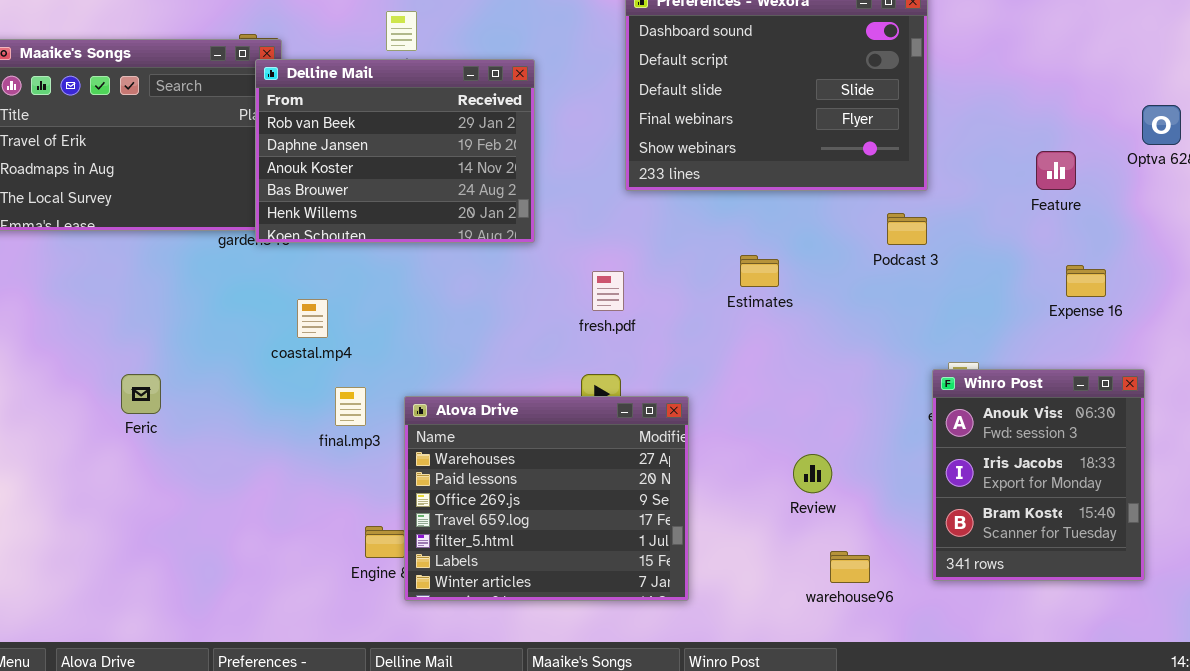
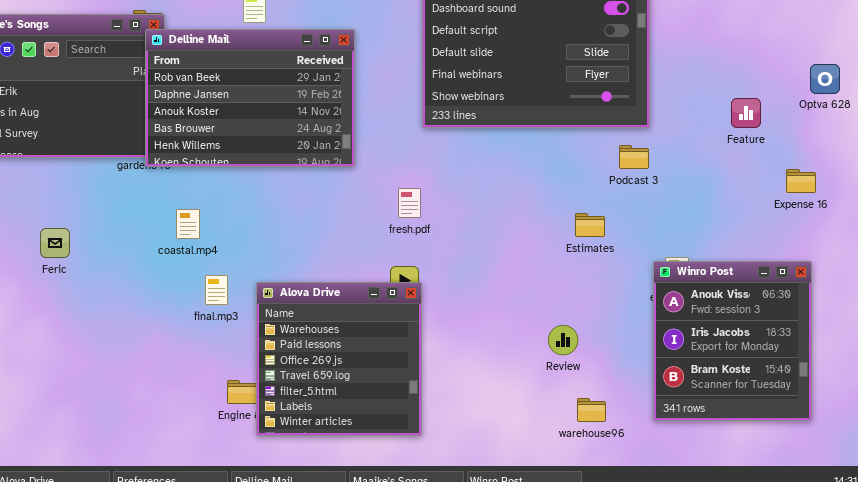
Estimates: [740,255,779,287] -> [575,213,605,237], moved
Expense 16: [1066,265,1106,297] -> [786,169,816,193], moved
Feric: [121,374,161,414] -> [40,228,70,258], moved
Alova Drive: [404,396,689,601] -> [256,282,422,436], resized

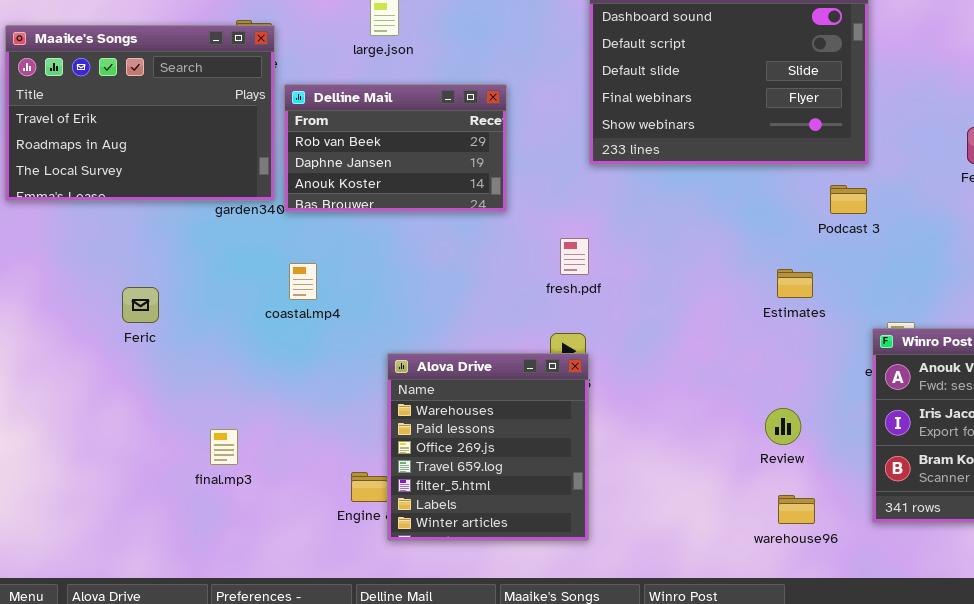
Delline Mail: [145,29,355,167] -> [284,84,507,212], resized
final.mp3: [205,275,228,305] -> [210,429,238,465], moved
Review: [548,325,578,355] -> [765,408,801,445], moved

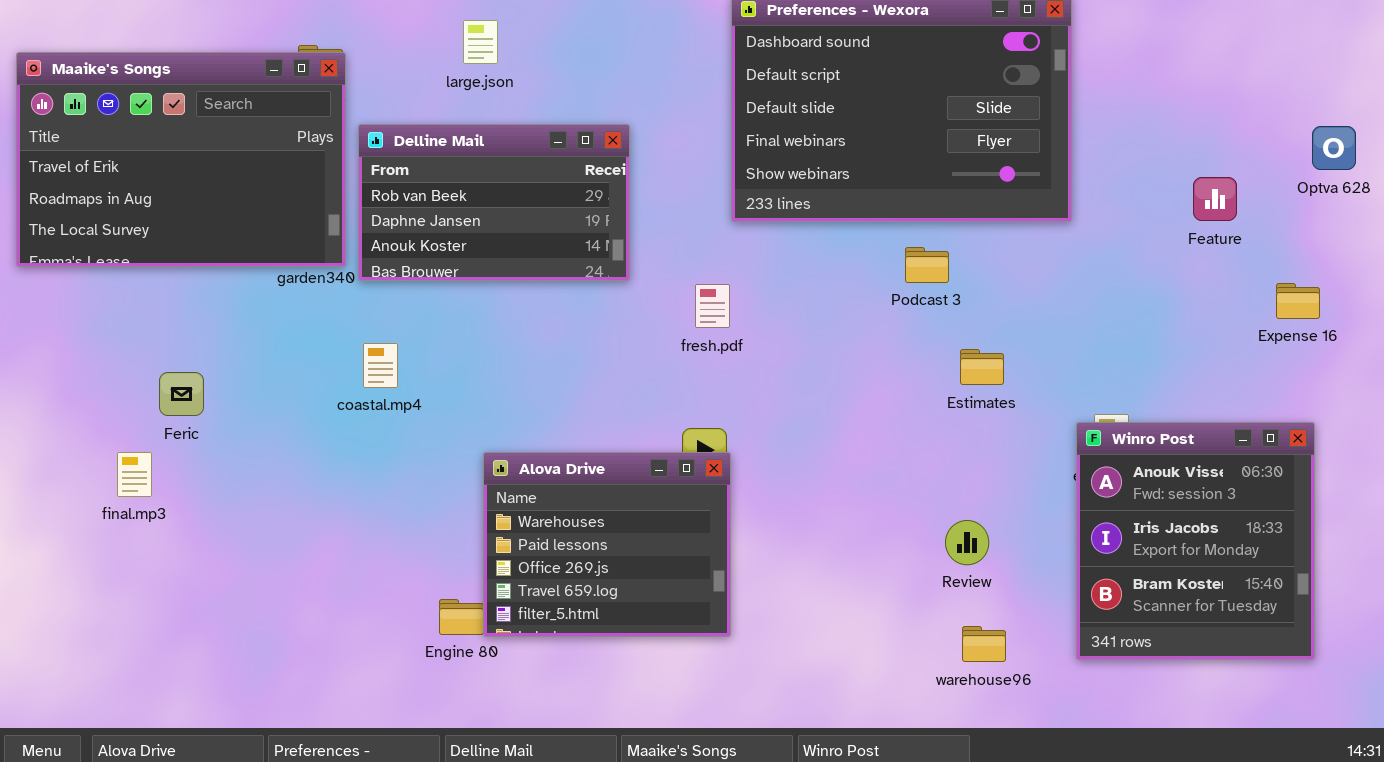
Podcast 3: [830,185,867,214] -> [905,247,949,283], moved
fresh.pdf: [560,238,589,275] -> [695,284,730,328], moved
Alova Drive: [387,353,589,541] -> [483,452,731,637], resized
final.mp3: [210,429,238,465] -> [117,452,152,497], moved

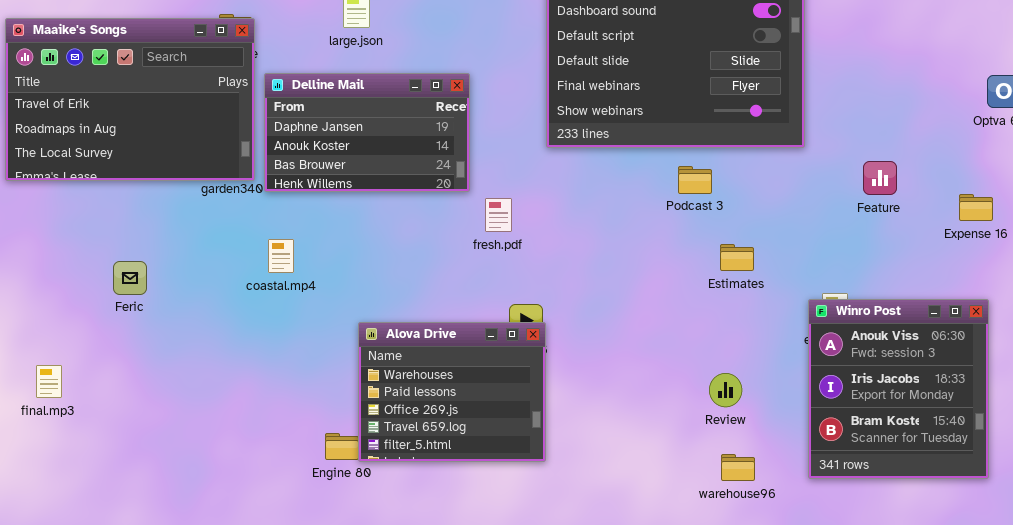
Delline Mail: [358,124,630,281] -> [264,73,470,192], scrolled down 1 row
Feature: [1193,177,1237,221] -> [863,161,897,195], moved
fresh.pdf: [695,284,730,328] -> [485,198,512,232], moved
final.mp3: [117,452,152,497] -> [36,365,62,398], moved

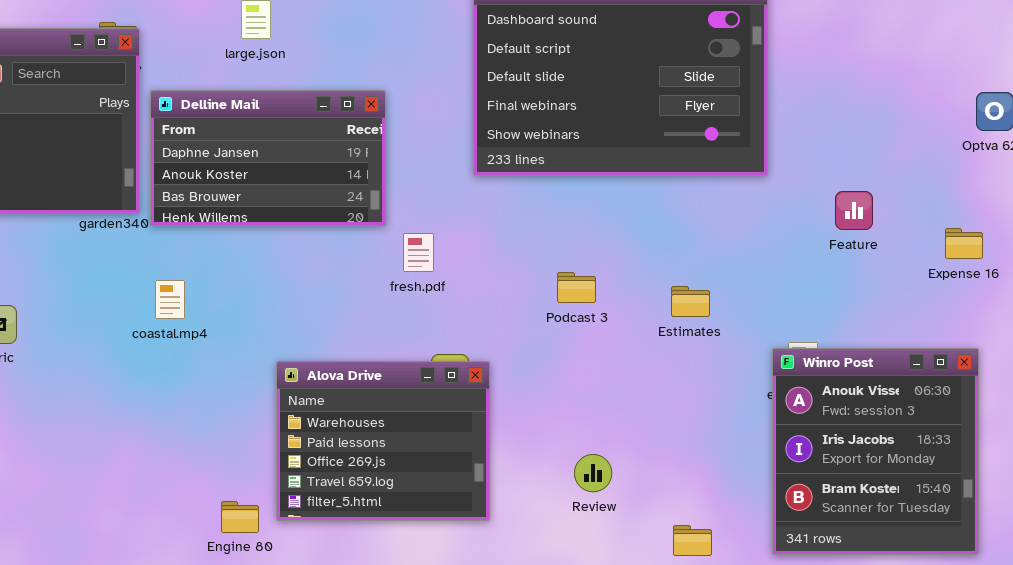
Podcast 3: [678,166,712,194] -> [557,272,596,303], moved
Alova Drive: [358,322,546,462] -> [276,361,490,521], moved
Review: [709,373,742,407] -> [574,454,612,492], moved

